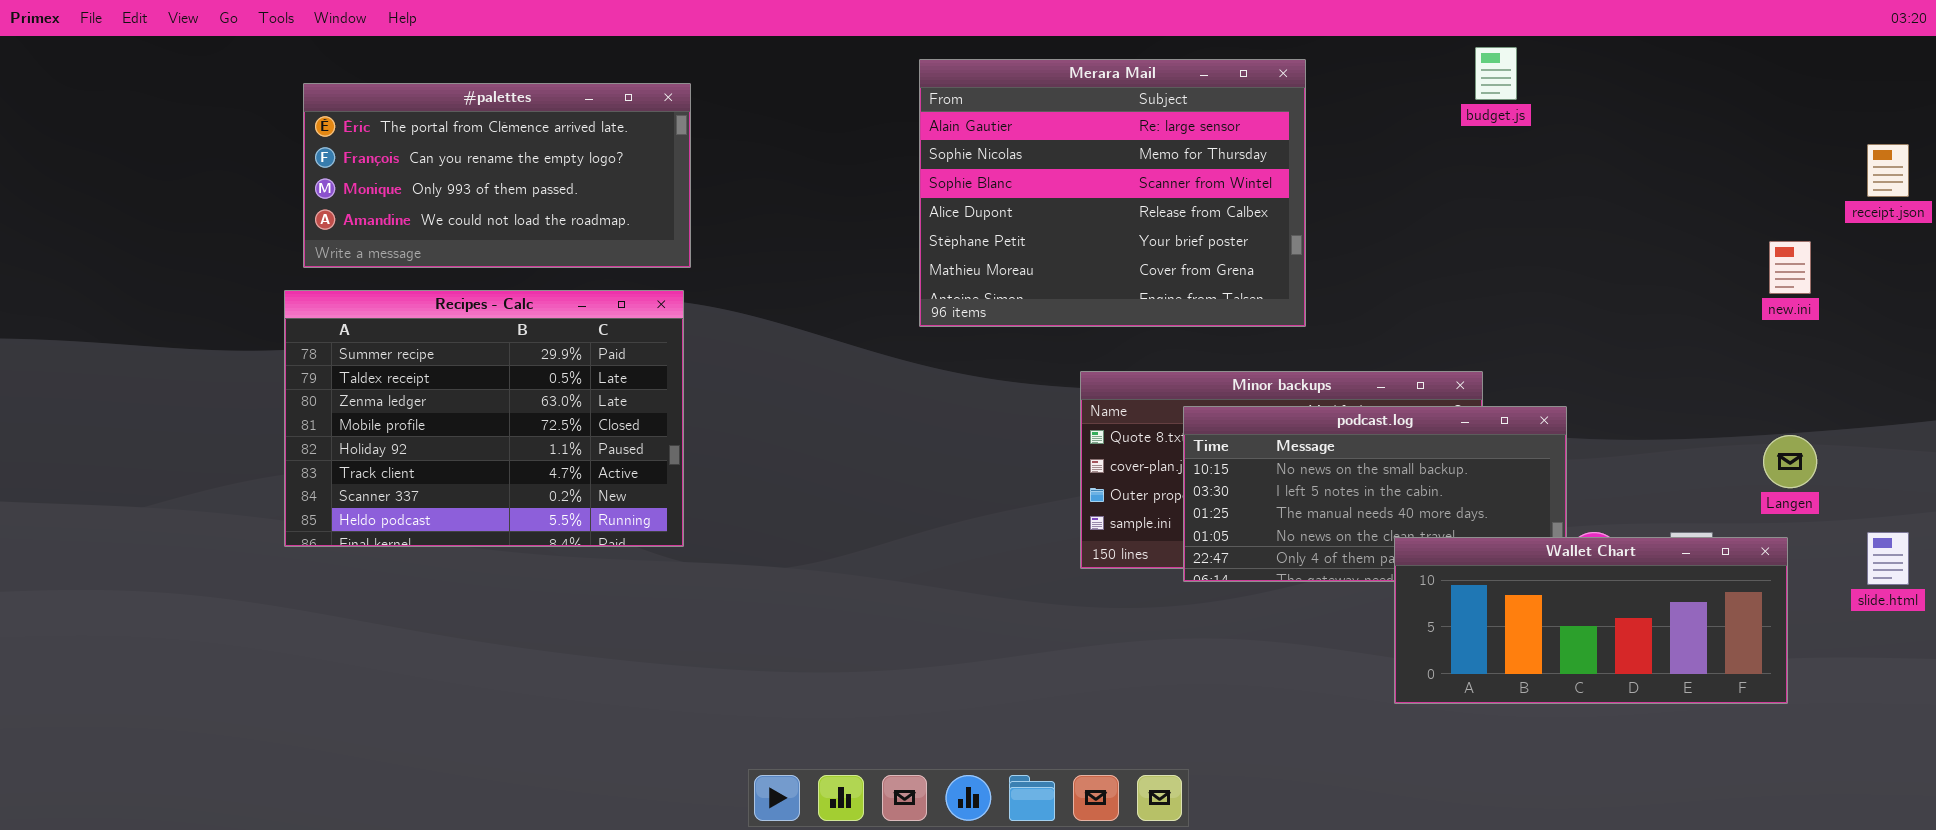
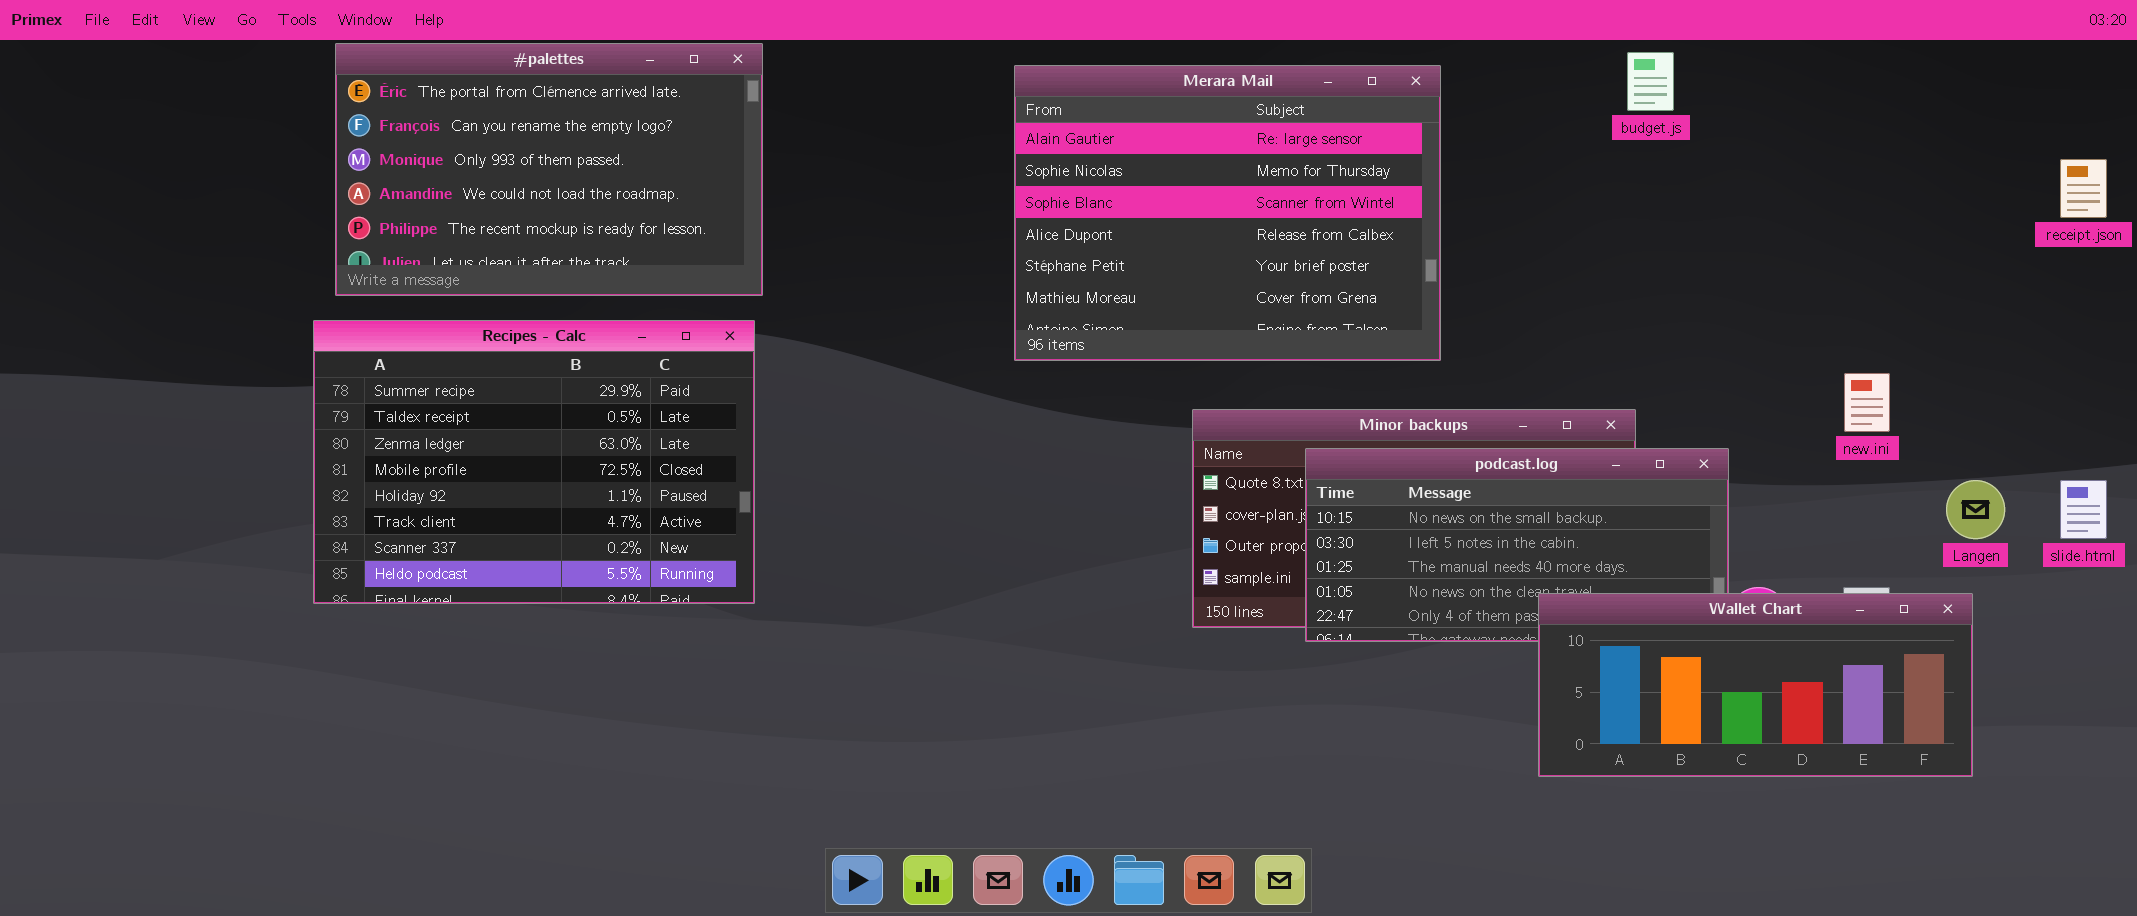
#palettes: [303,83,691,268] -> [335,43,763,296], resized
new.ini: [1769,241,1811,294] -> [1844,373,1890,432], moved
slide.html: [1867,532,1909,585] -> [2060,480,2107,539], moved

